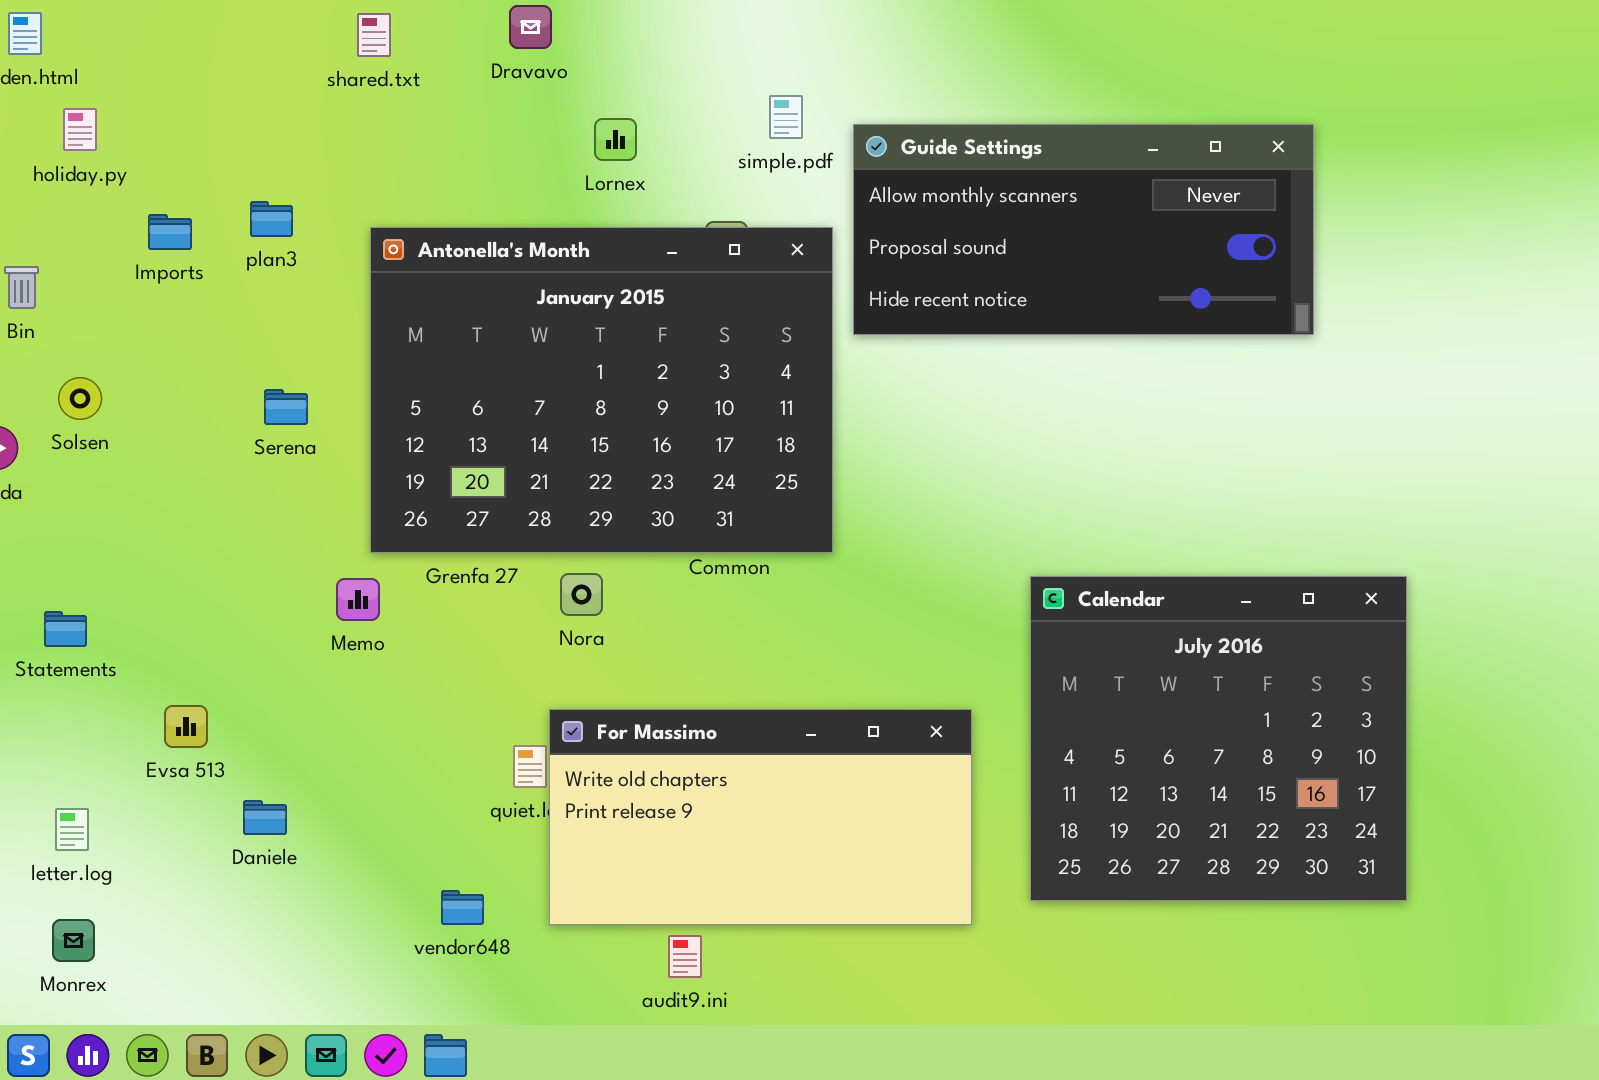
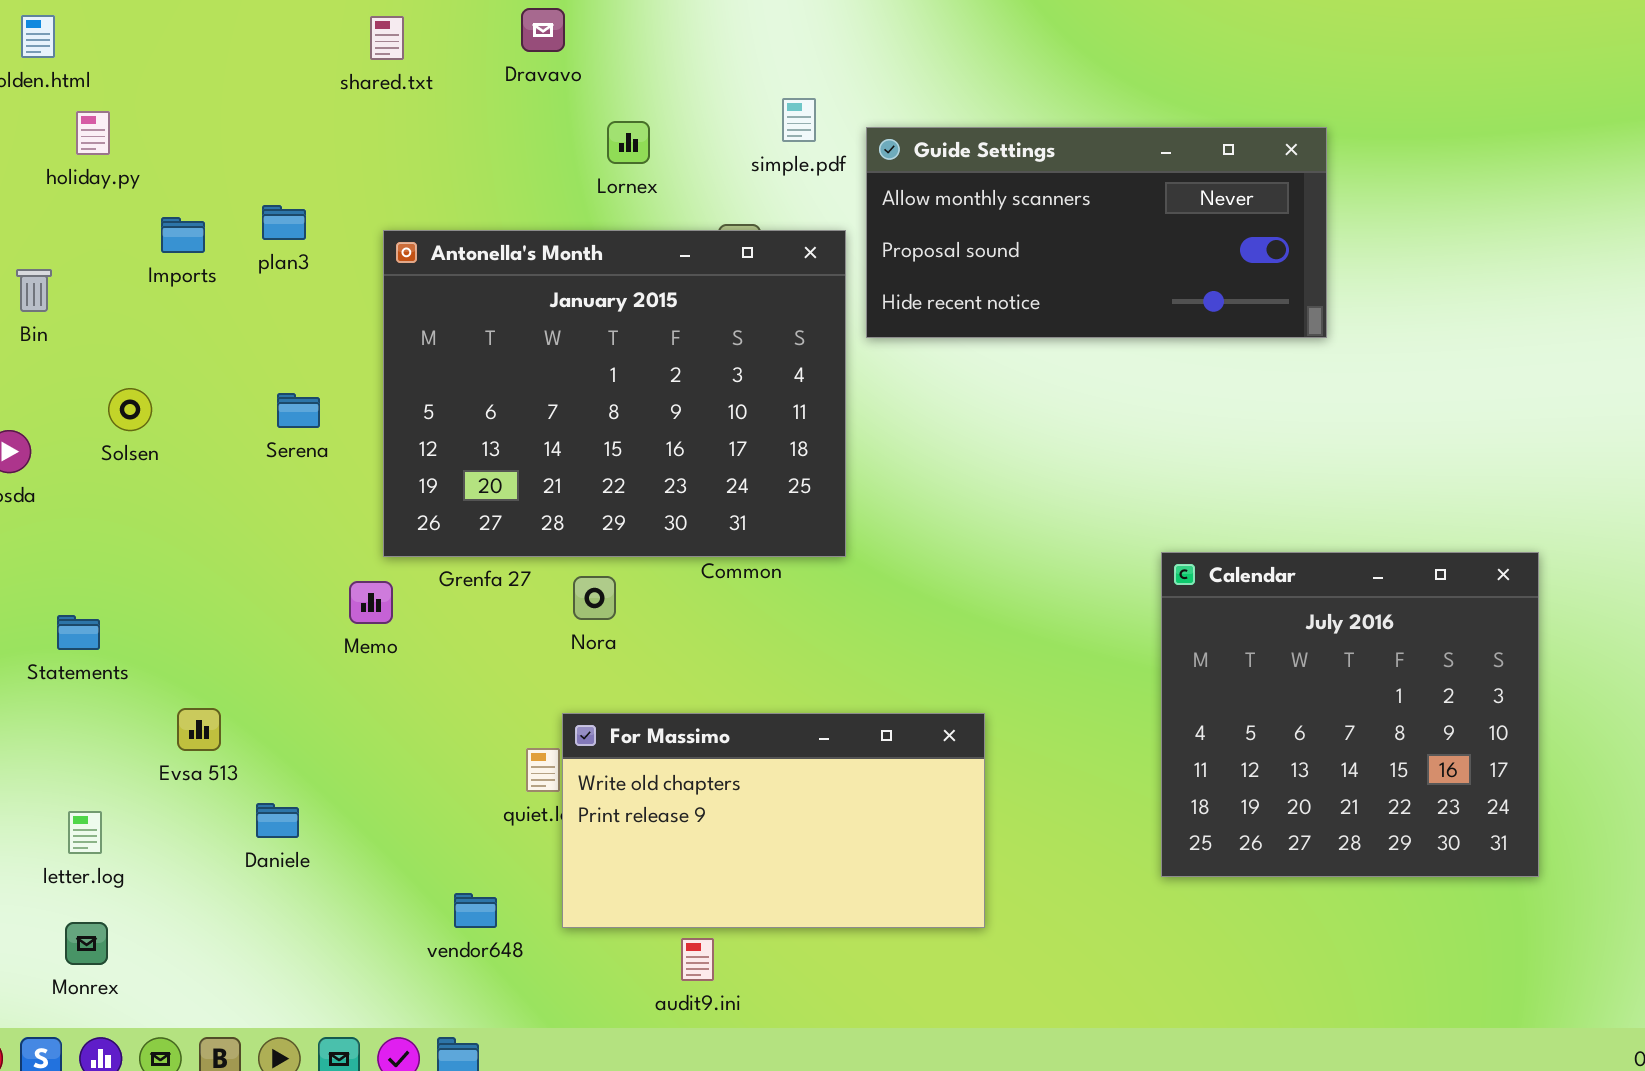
Solsen: [58,377,102,420] -> [108,388,152,431], moved
Calendar: [1030,576,1407,901] -> [1161,552,1539,877], moved

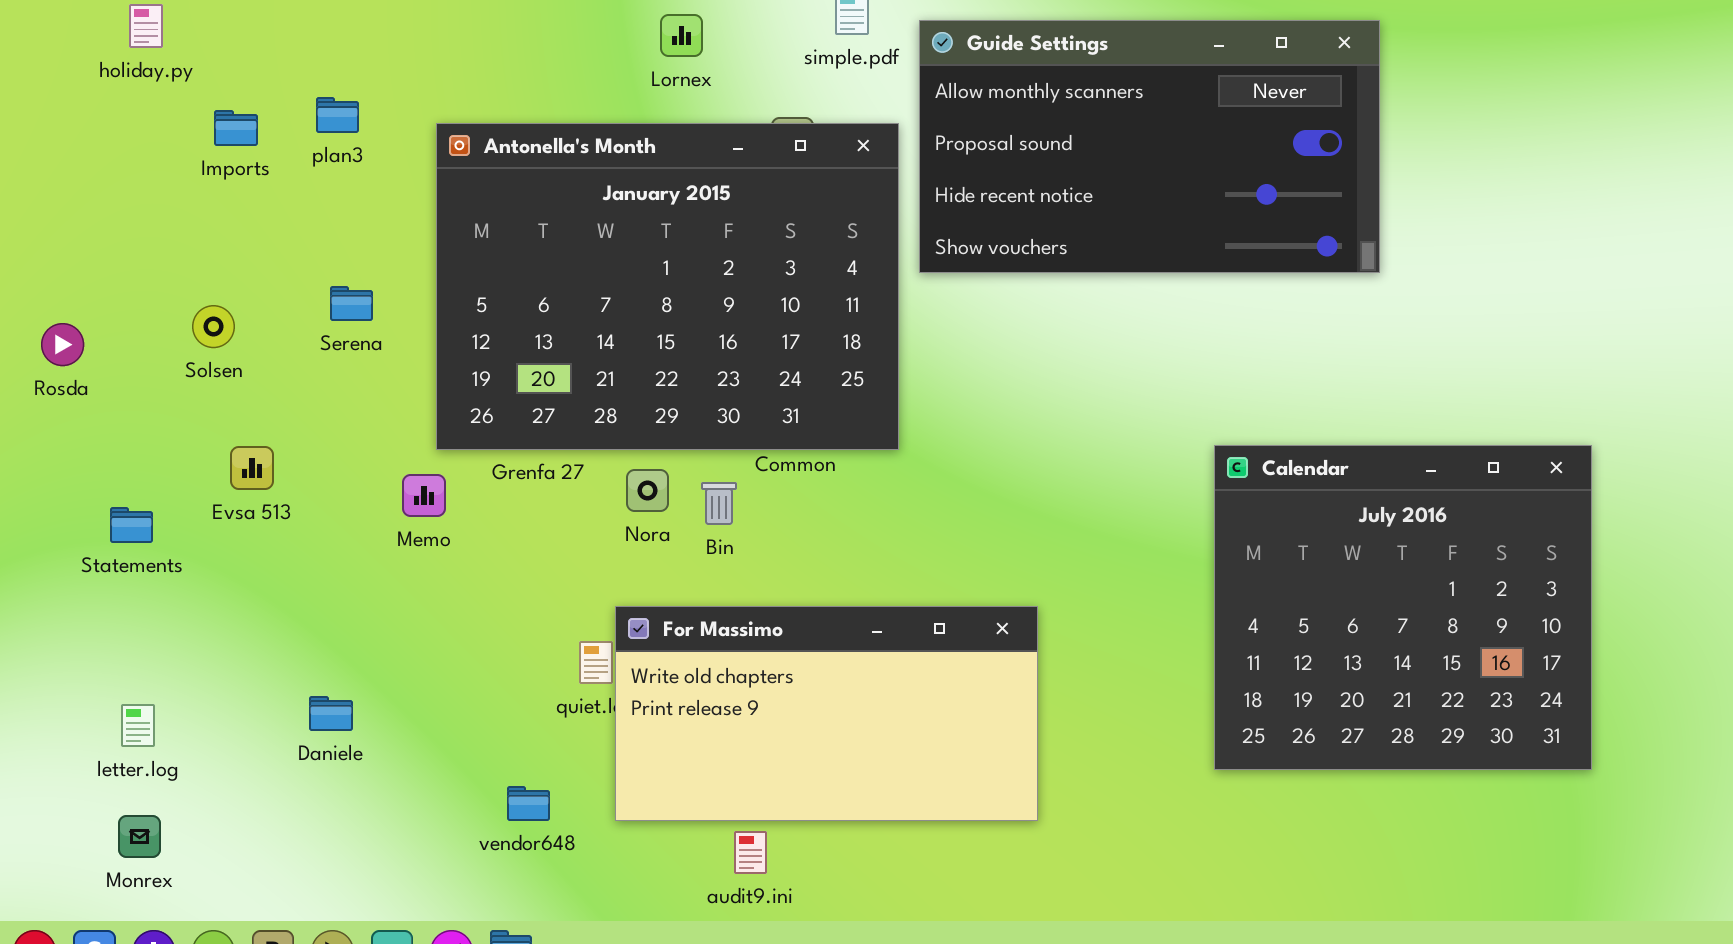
Guide Settings: [866,127,1327,338] -> [919,20,1380,273], resized
Bin: [16,269,52,312] -> [701,482,737,525], moved
Solsen: [108,388,152,431] -> [192,305,235,348], moved
Evsa 513: [177,708,221,751] -> [230,446,274,490], moved

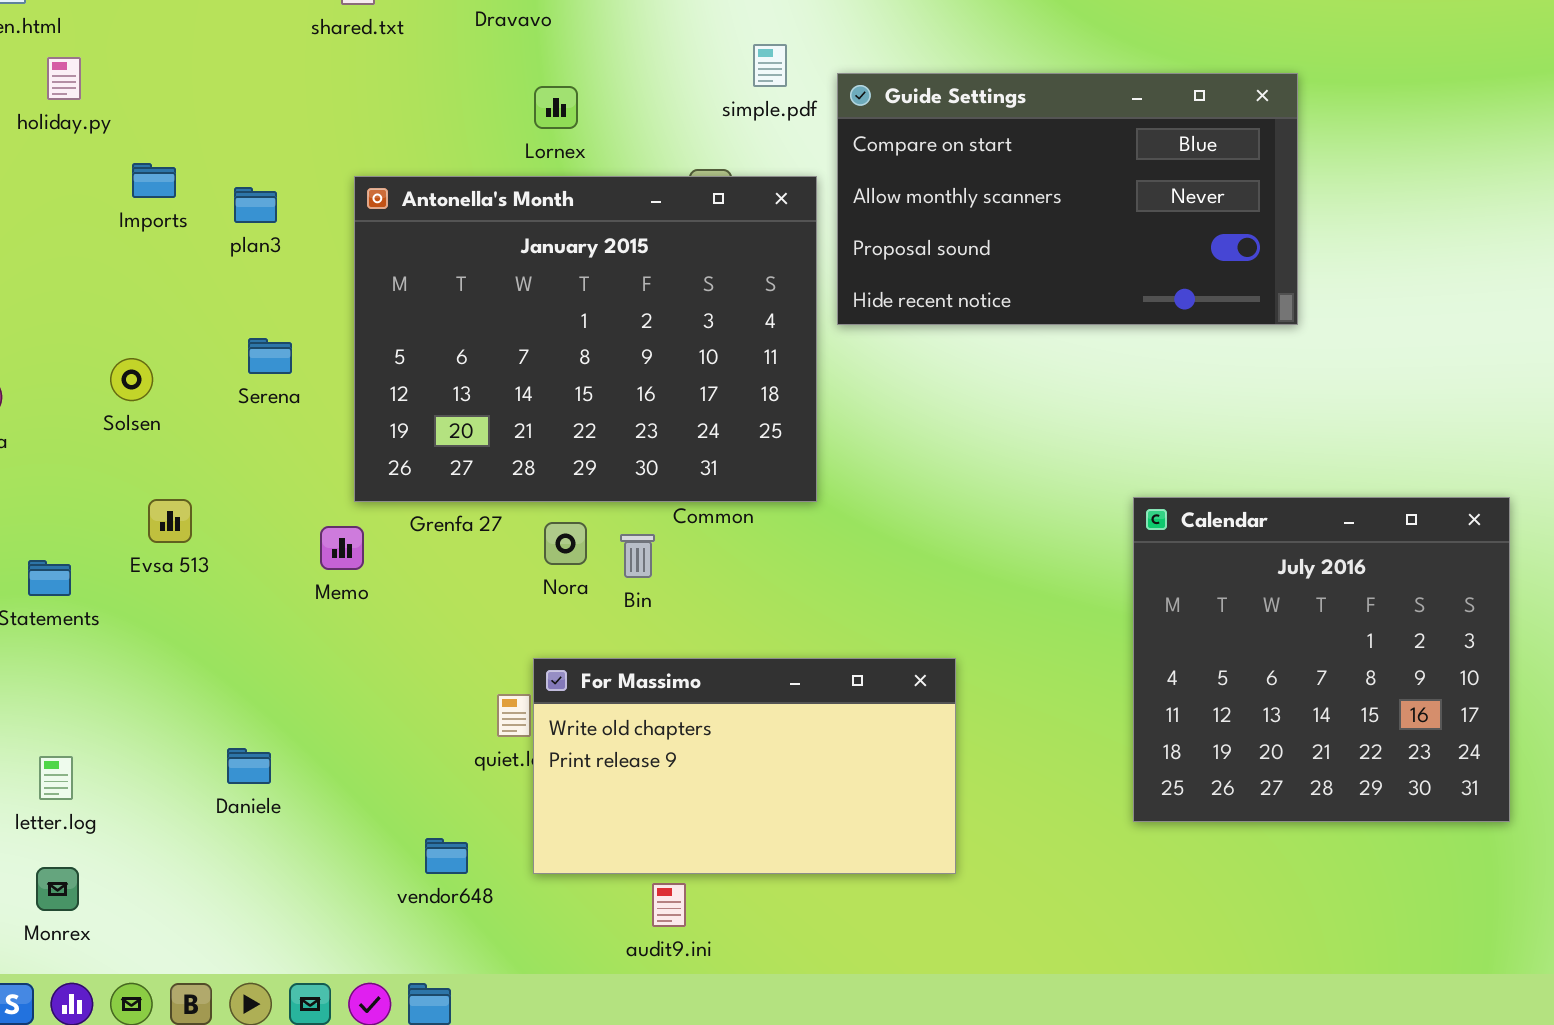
Lornex: [660,14,703,57] -> [534,86,578,129], moved
Guide Settings: [919,20,1380,273] -> [837,73,1298,325], scrolled up 1 row
plan3: [316,97,359,133] -> [234,187,277,223], moved

